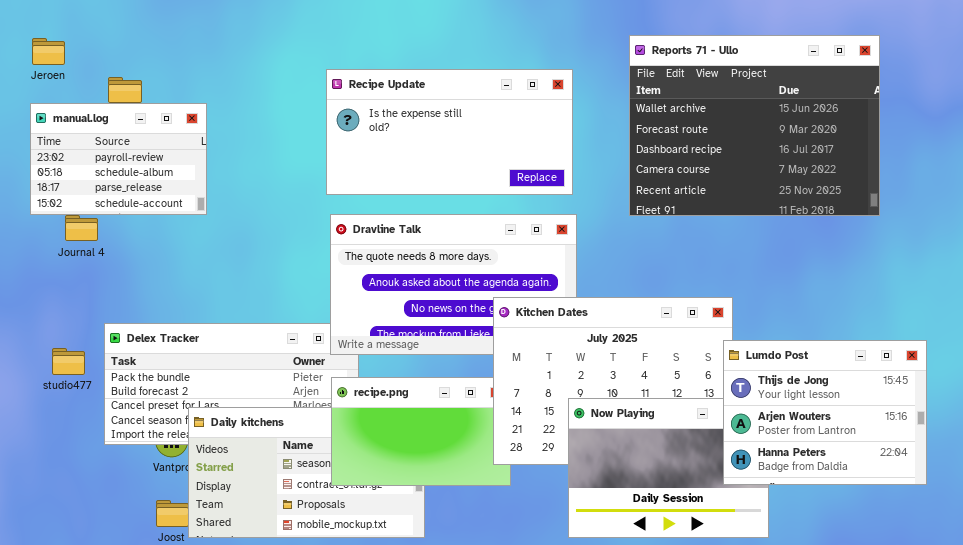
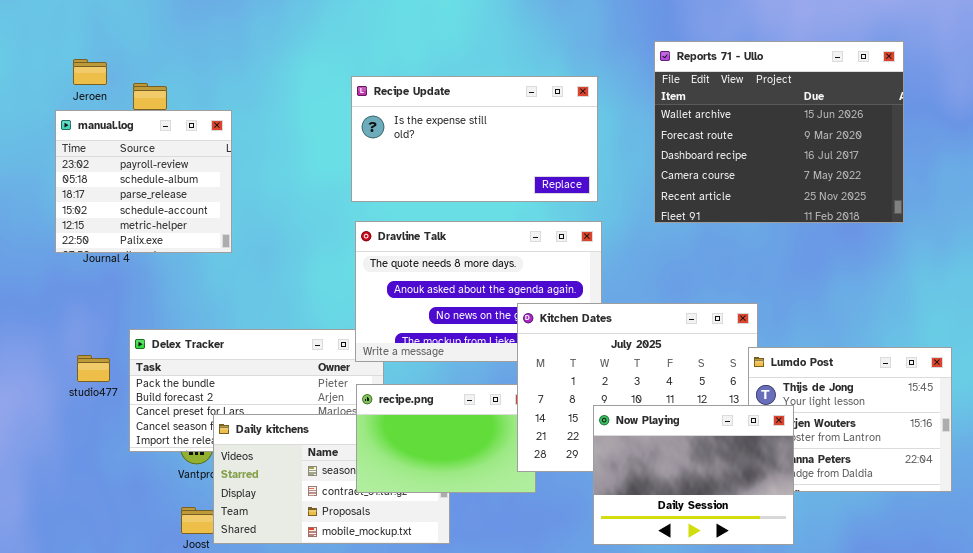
Jeroen: [32,38,65,65] -> [73,59,107,85], moved
manual.log: [30,103,207,215] -> [55,110,232,253], resized
Now Playing: [568,398,769,538] -> [593,405,794,545], raised

